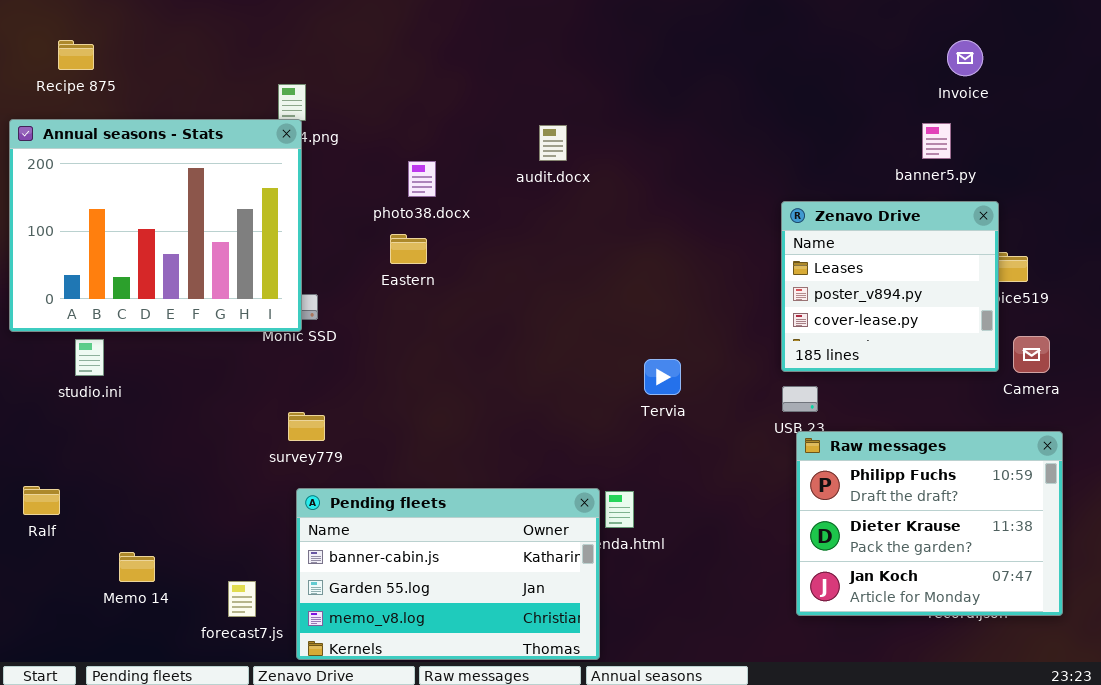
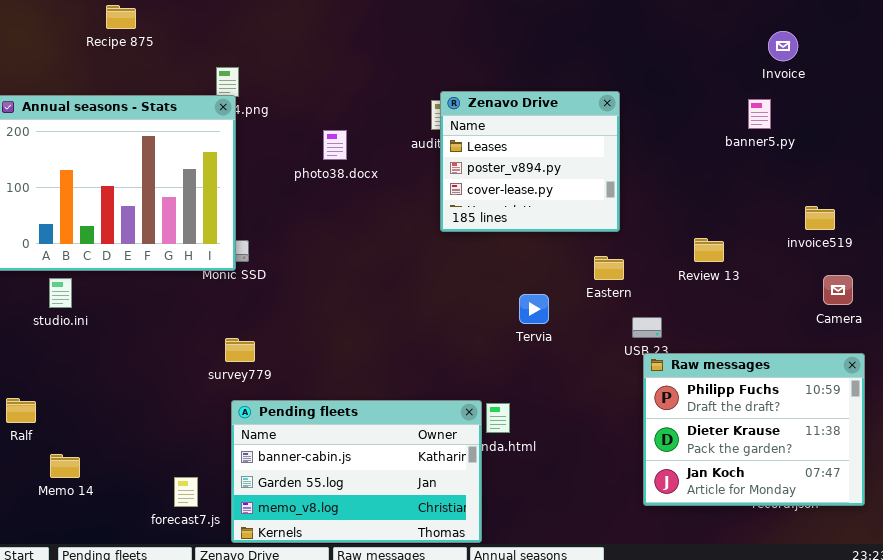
Recipe 875: [58,40,94,70] -> [106,5,136,29], moved
Zenavo Drive: [781,201,999,372] -> [440,91,620,232], moved
Eastern: [390,234,427,264] -> [594,256,624,280], moved
Memo 14: [119,552,155,582] -> [50,454,80,478], moved

